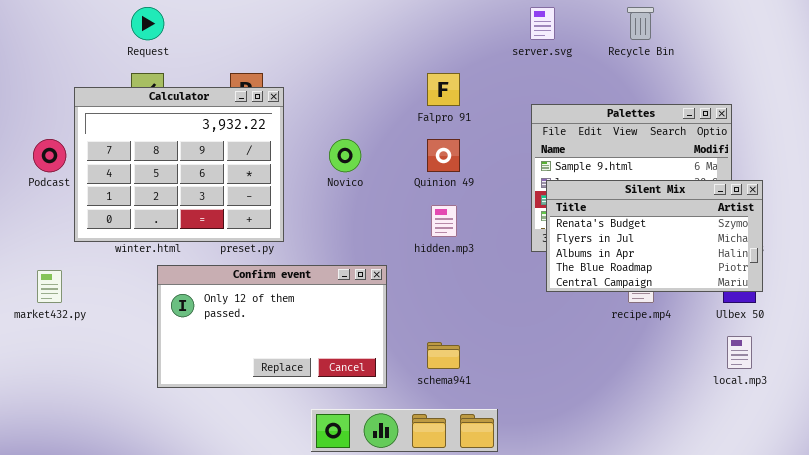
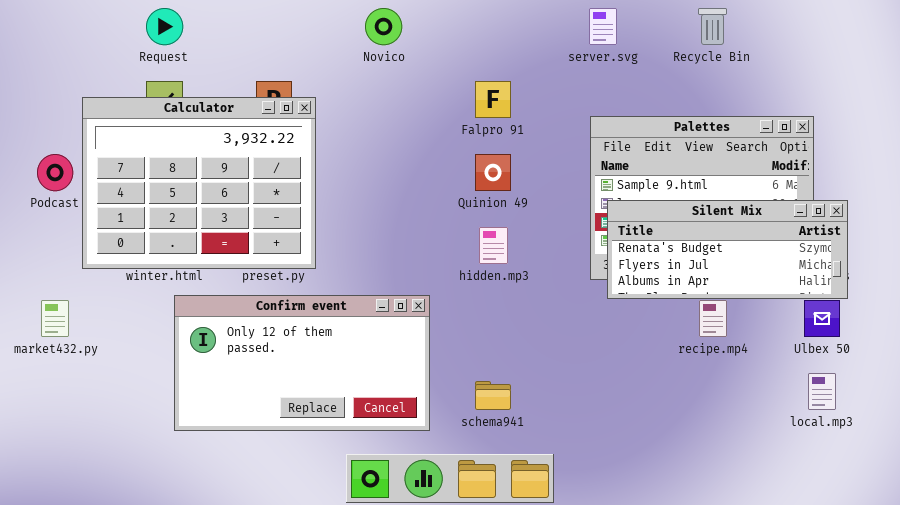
Novico: [329,139,361,172] -> [365,8,402,45], moved
Silent Mix: [546,180,763,292] -> [607,200,848,299], resized

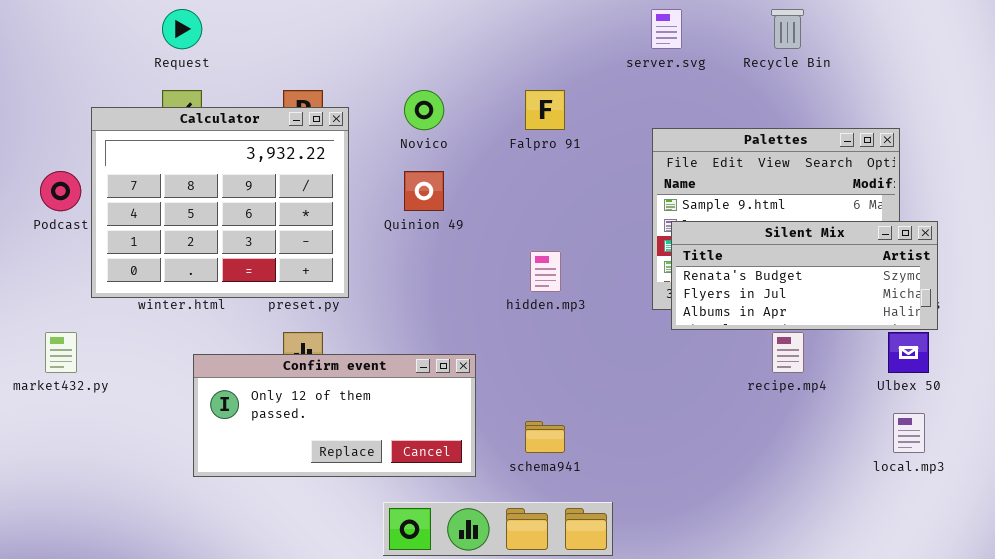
Novico: [365,8,402,45] -> [404,90,444,130], moved
Quinion 49: [475,154,511,191] -> [404,171,444,211], moved
Confirm event: [174,295,430,431] -> [193,354,476,477], resized

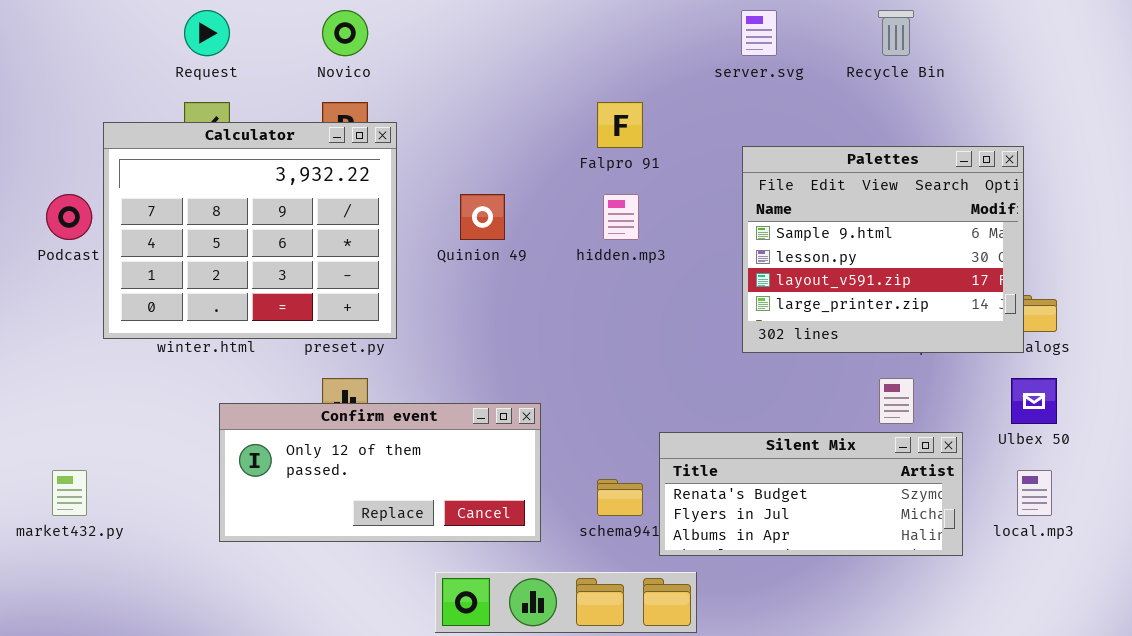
Novico: [404,90,444,130] -> [322,10,368,56], moved
Silent Mix: [671,221,938,330] -> [659,432,963,556], moved
hidden.mp3: [530,251,561,292] -> [603,194,639,240], moved
market432.py: [45,332,77,373] -> [52,470,87,516], moved

